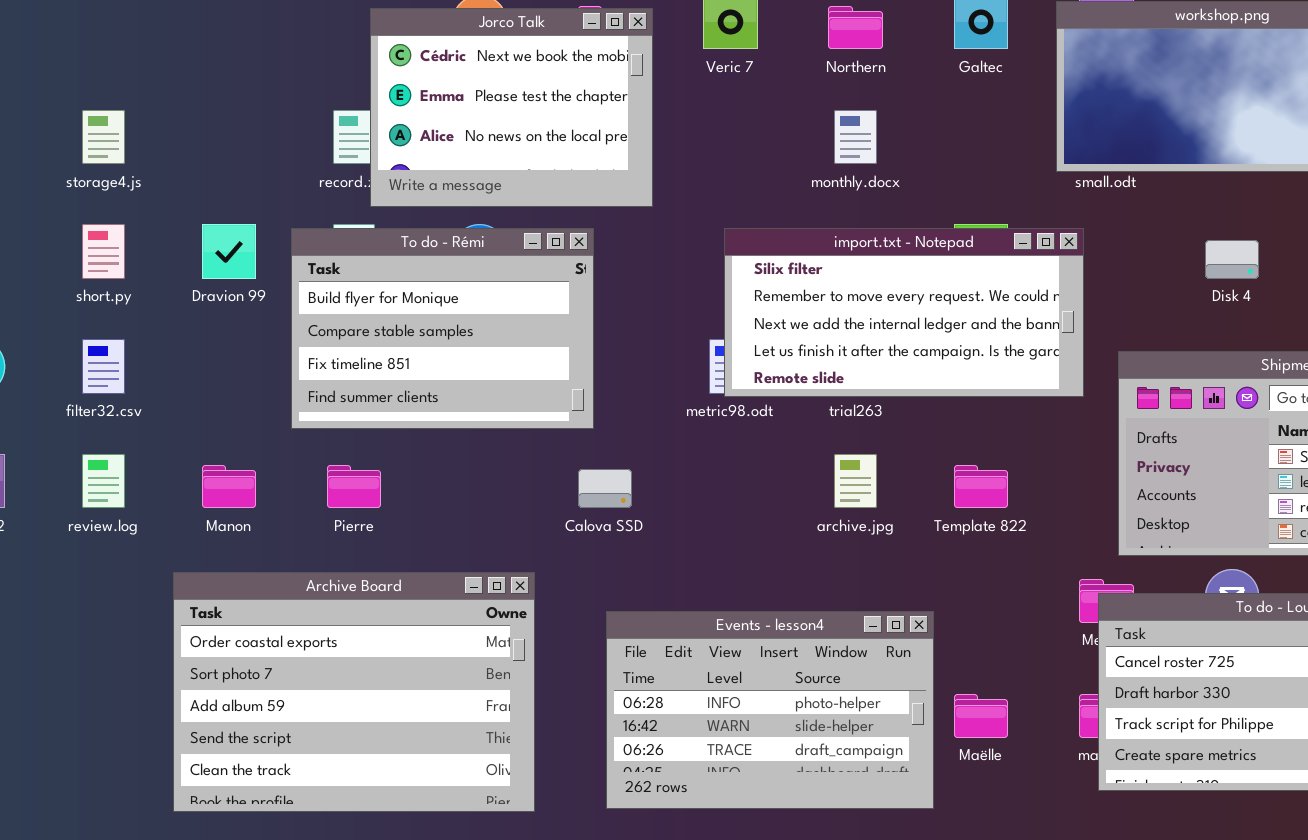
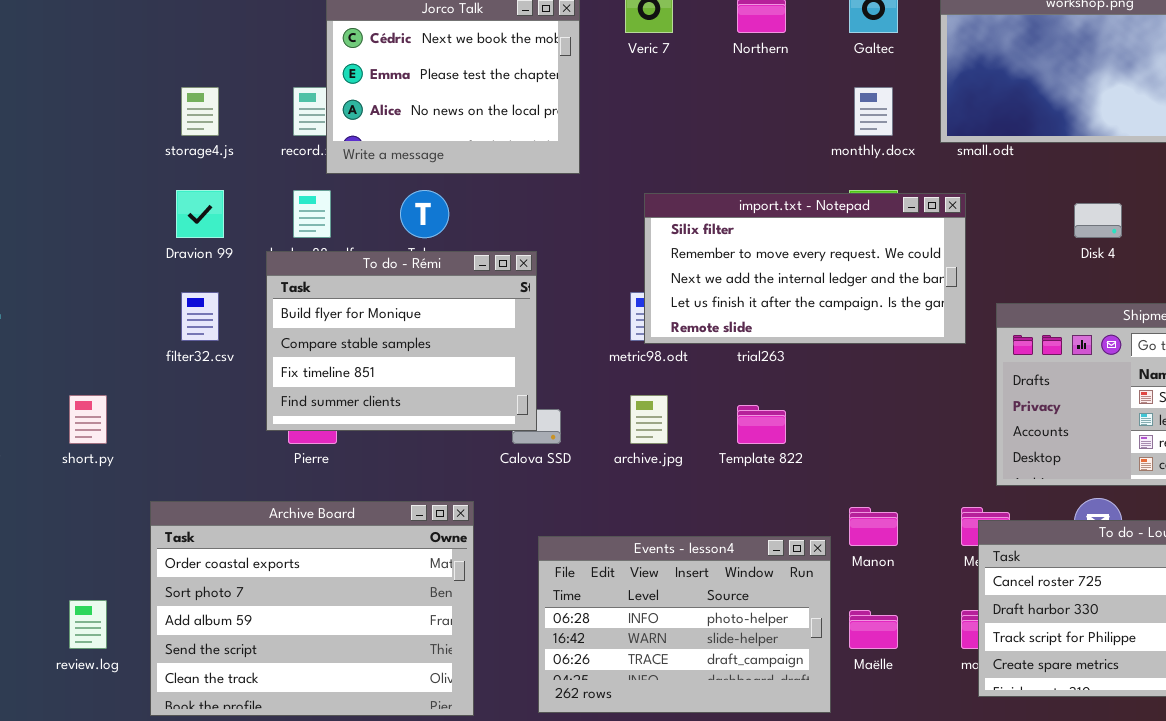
storage4.js: [82,110,125,164] -> [181,87,219,136], moved
monthly.docx: [834,110,877,164] -> [854,87,893,136], moved
short.py: [82,224,125,279] -> [69,395,107,444], moved
To do - Rémi: [291,228,594,429] -> [266,251,537,431], moved
filter32.csv: [82,339,125,394] -> [181,292,219,341], moved
review.log: [82,454,125,508] -> [69,600,107,649], moved
archive.jpg: [834,454,877,508] -> [630,395,668,444], moved
Manon: [202,465,256,508] -> [849,507,898,546], moved
Template 822: [954,465,1008,508] -> [737,405,786,444], moved

